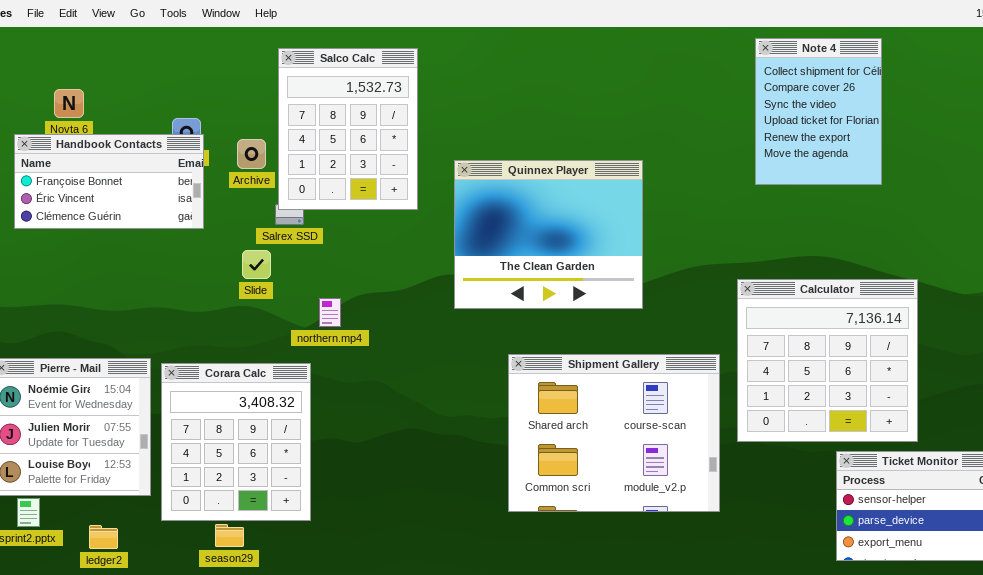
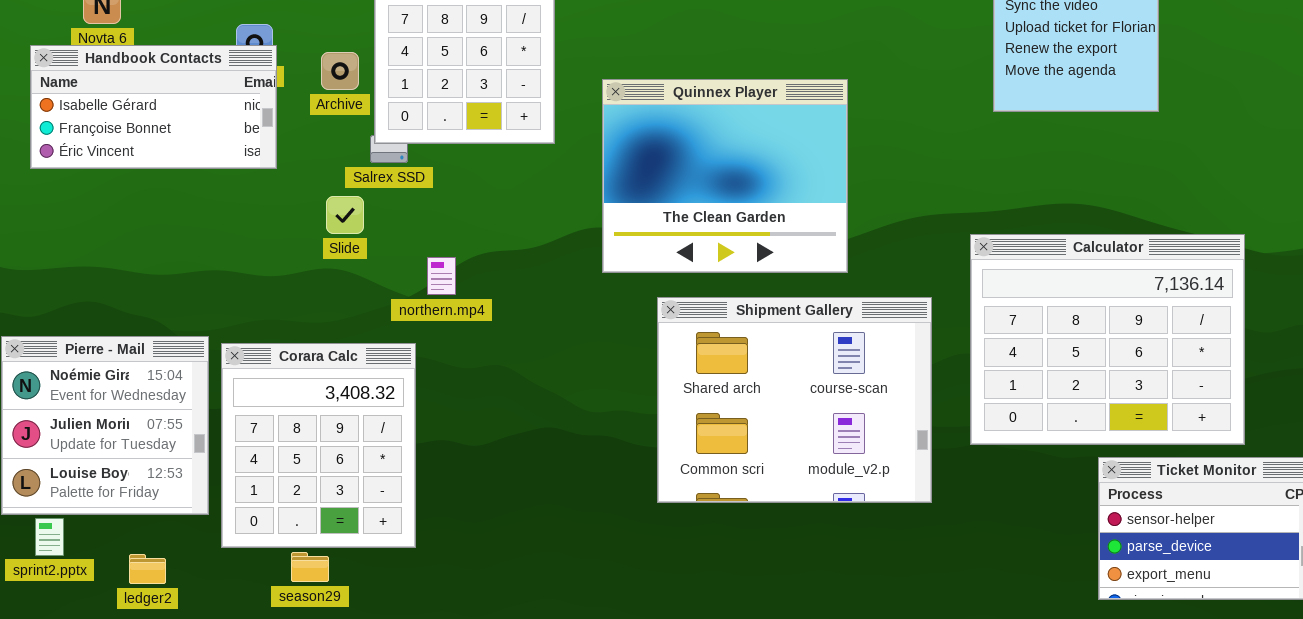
Handbook Contacts: [14,134,204,229] -> [30,45,277,169], scrolled up 1 row
Calculator: [737,279,918,442] -> [970,234,1245,445], resized
Shipment Gallery: [508,354,720,512] -> [657,297,932,503], moved

